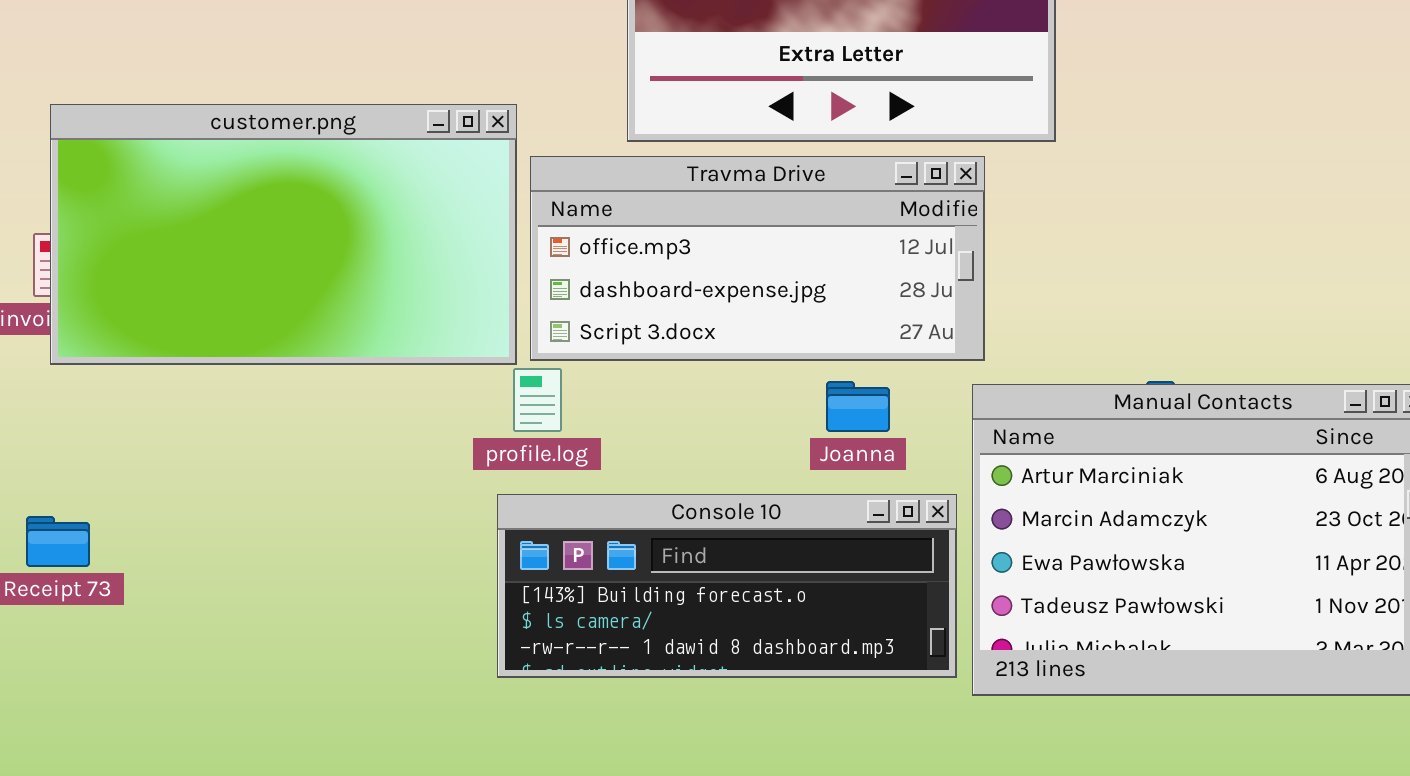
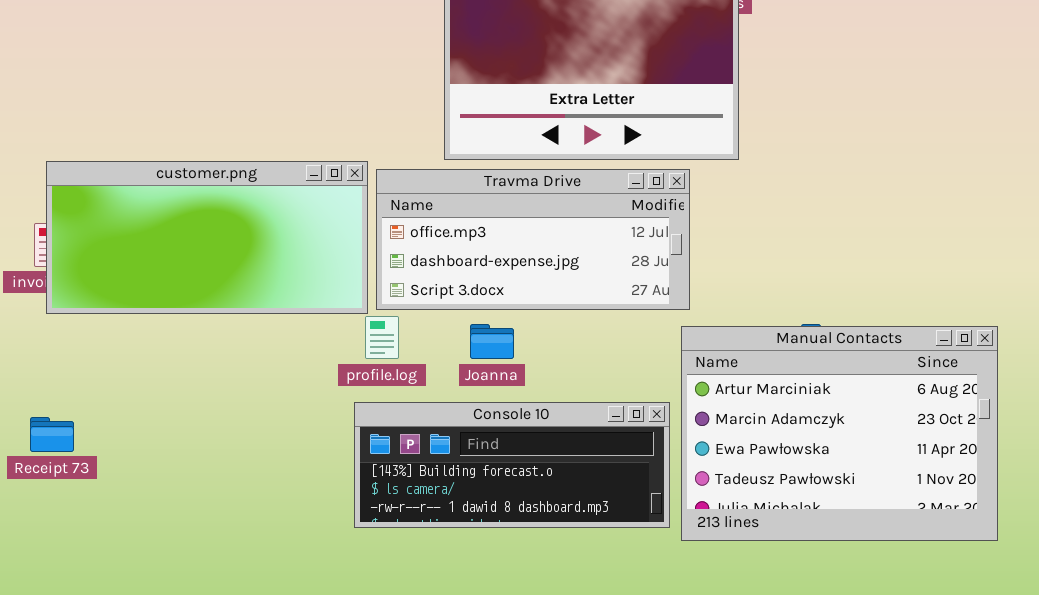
customer.png: [50,104,517,365] -> [46,161,368,314], resized
Joanna: [826,381,890,432] -> [470,324,514,359], moved

